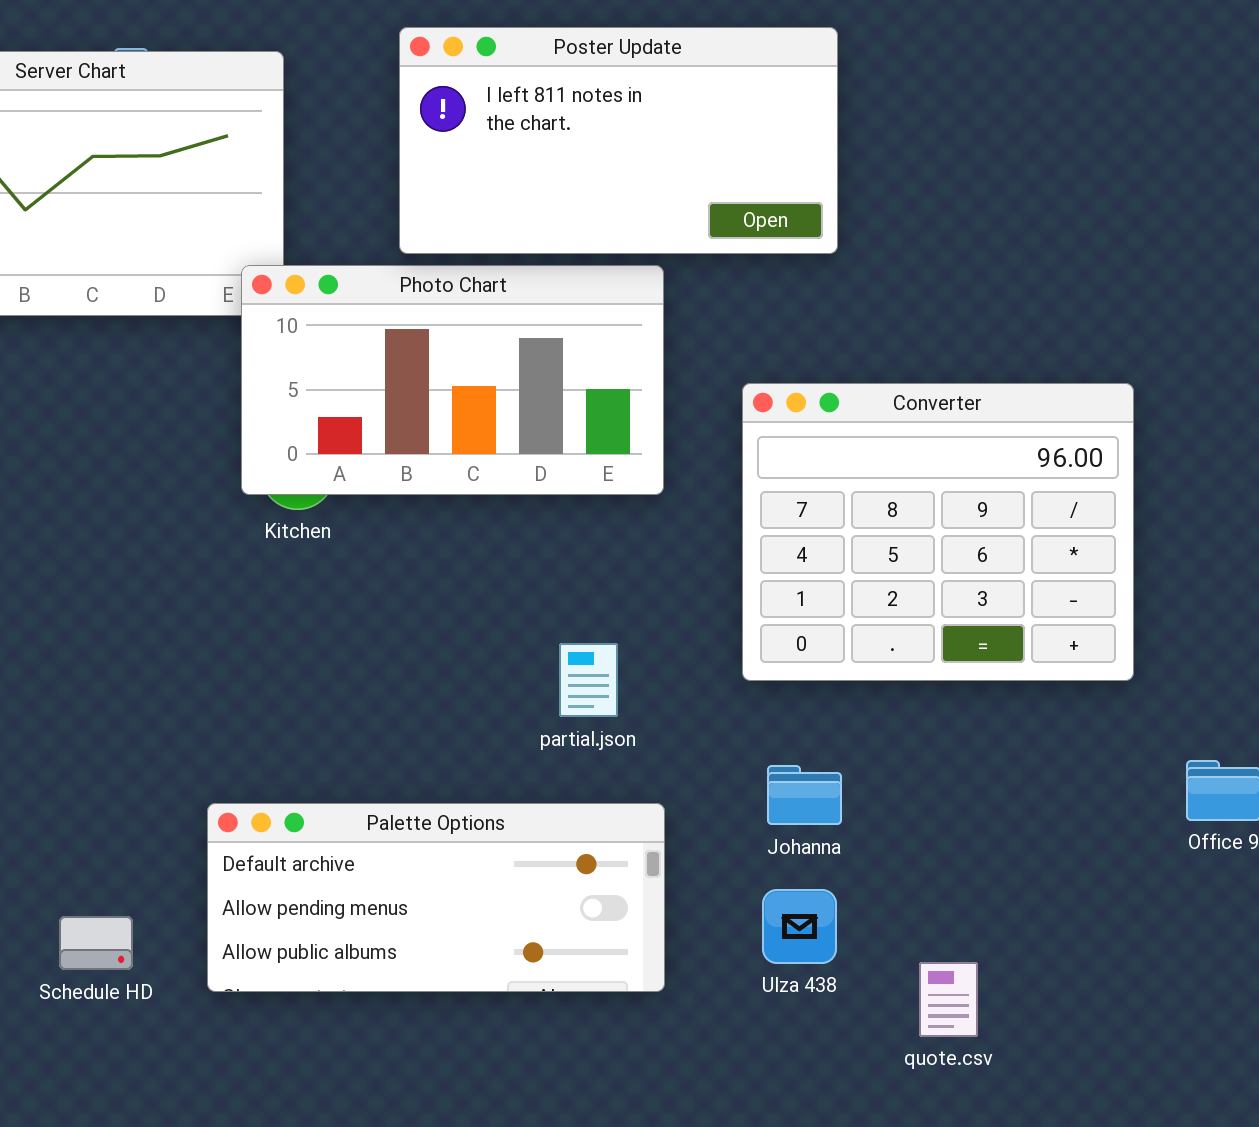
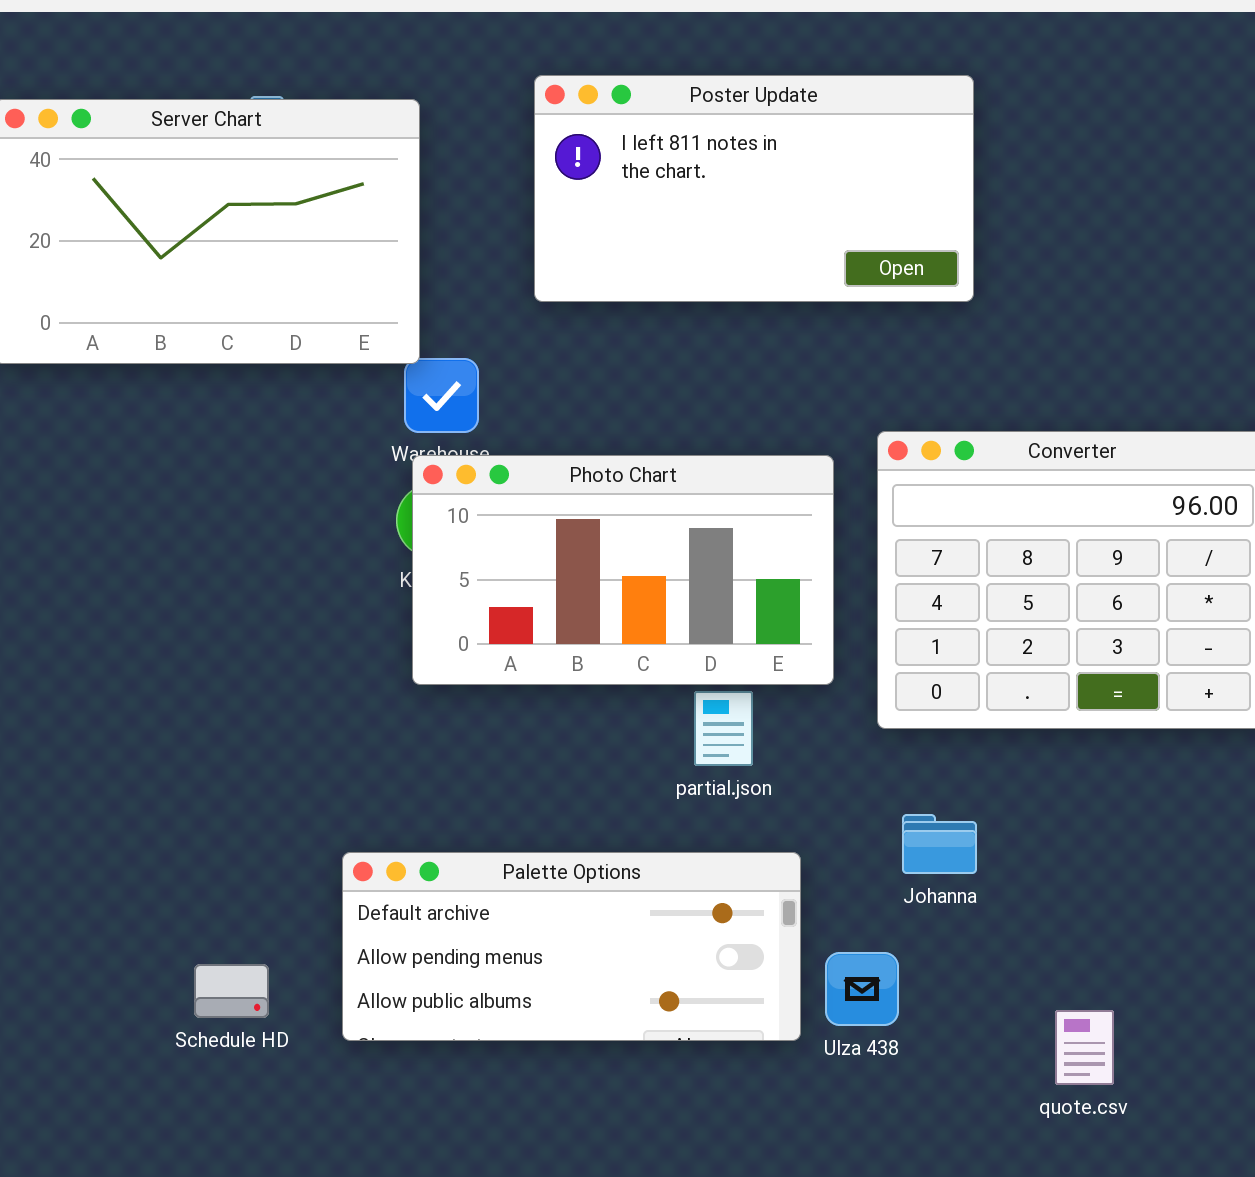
Photo Chart: [241,265,664,495] -> [412,455,834,685], moved
Ulza 438: [762,889,837,964] -> [825,952,899,1026], moved

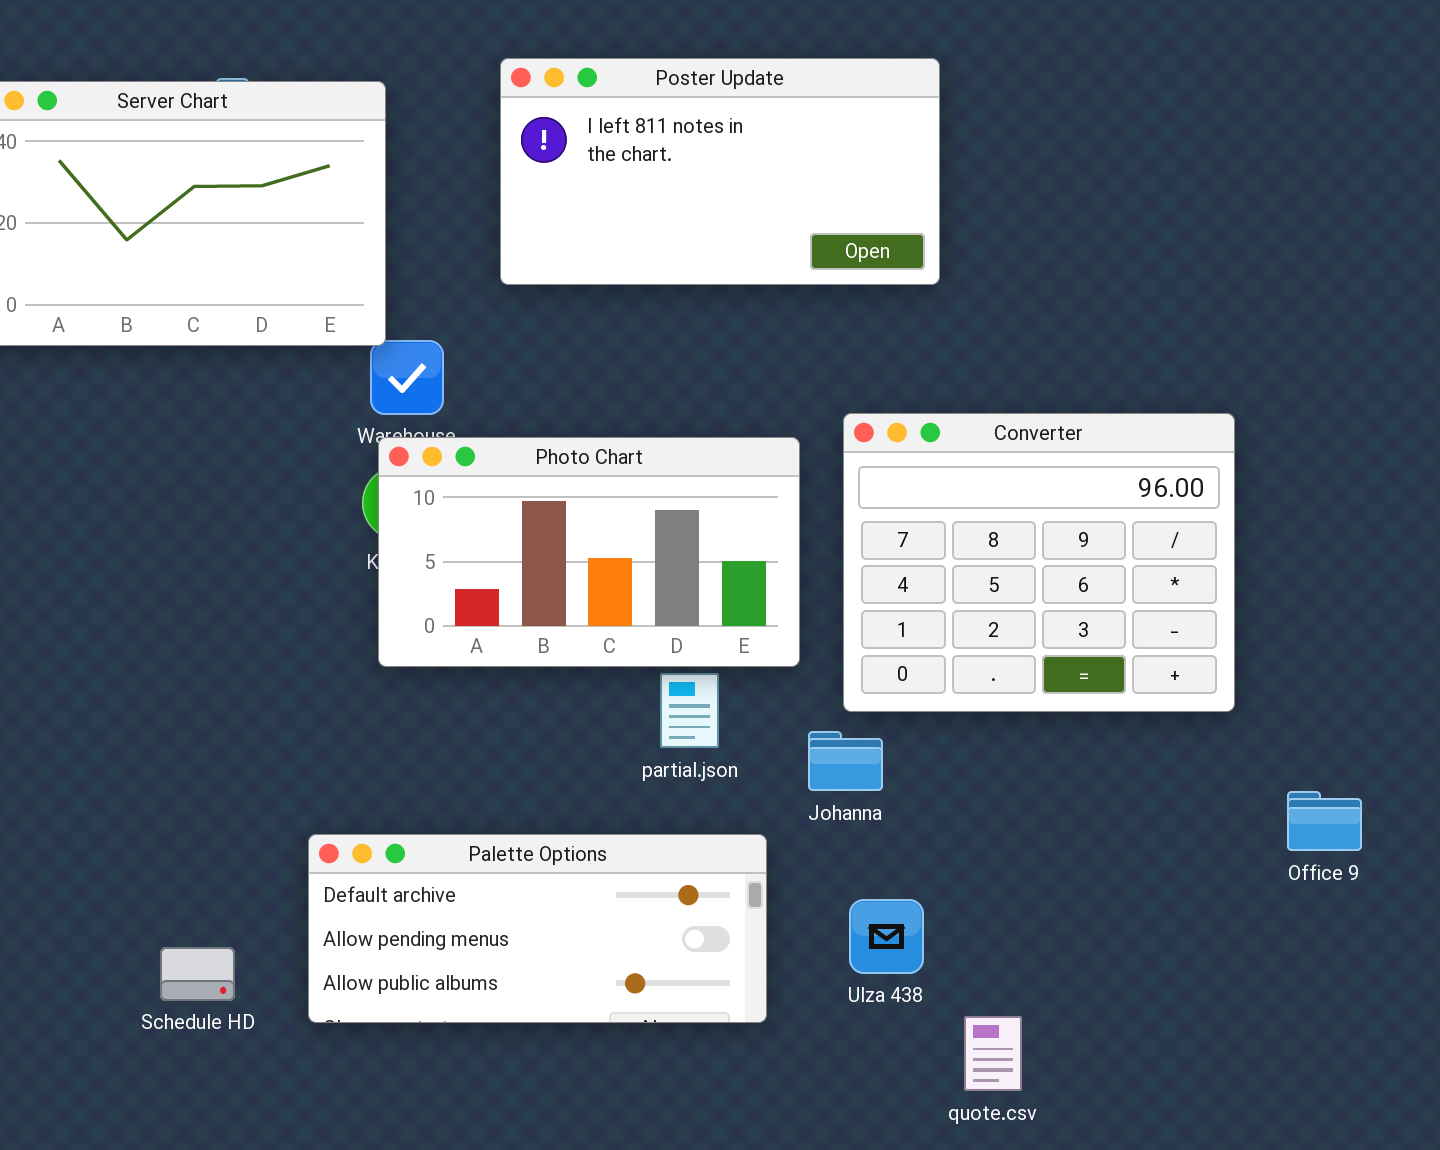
Johanna: [902,814,977,874] -> [808,731,883,791], moved
Ulza 438: [825,952,899,1026] -> [849,899,924,974], moved
quote.csv: [1055,1010,1114,1085] -> [964,1016,1022,1091], moved

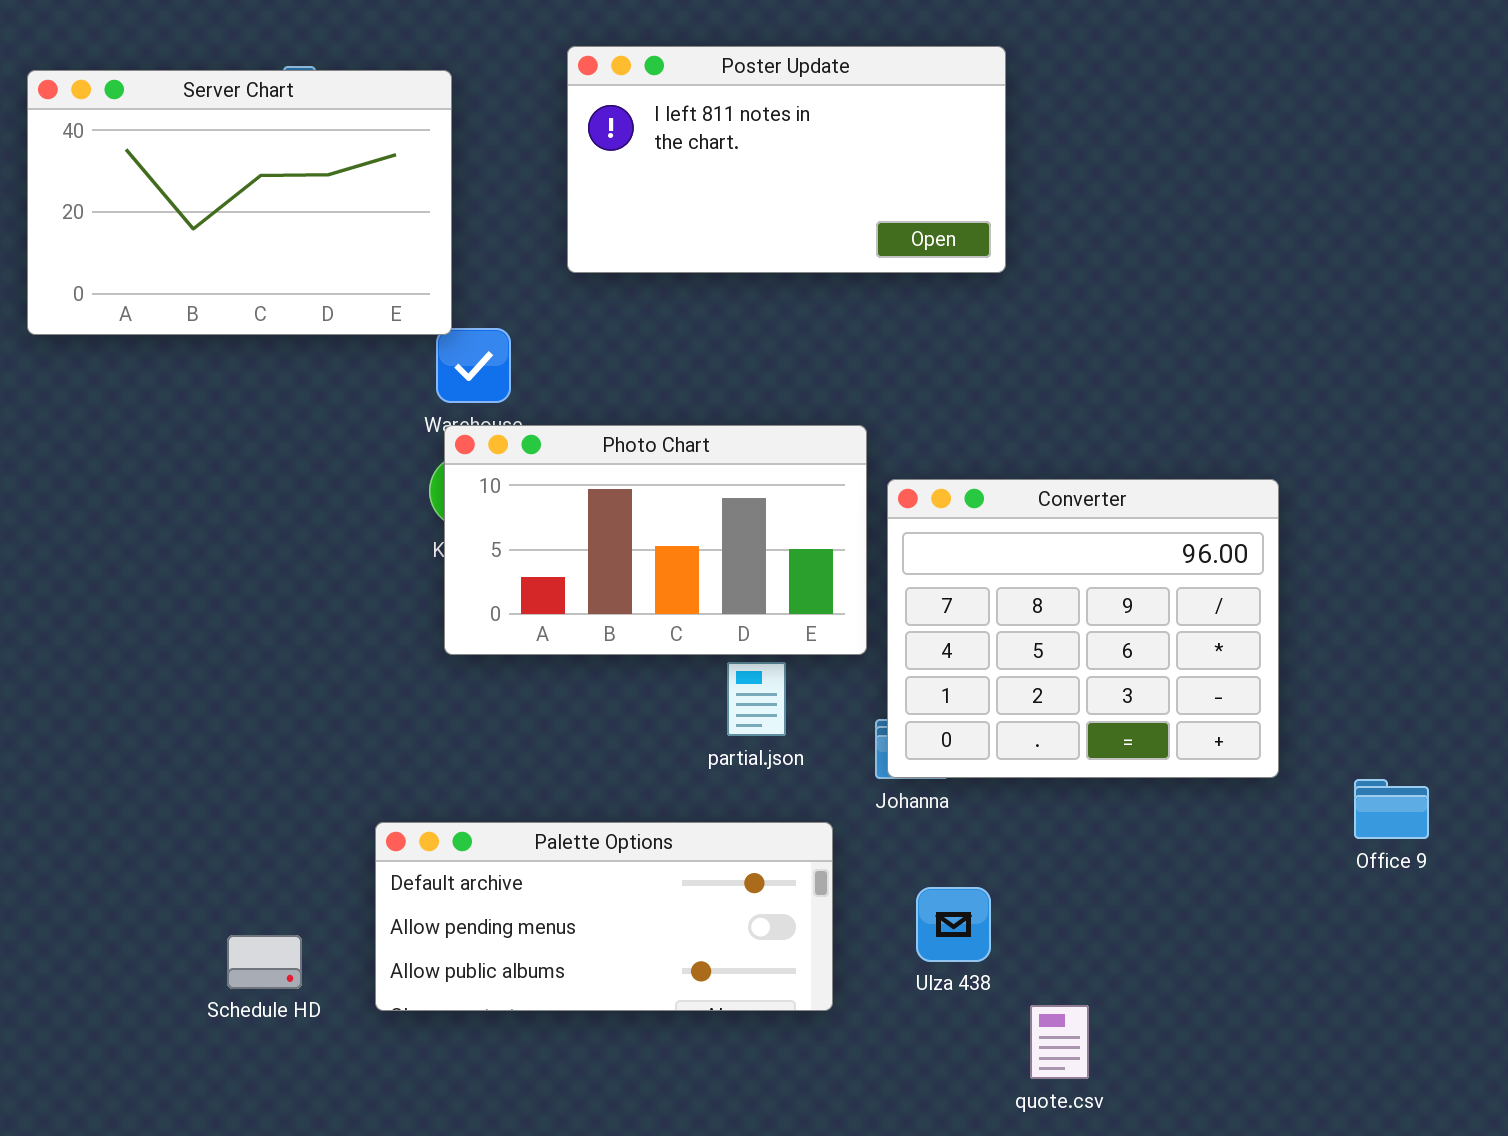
Converter: [843,413,1235,712] -> [887,479,1279,778], moved

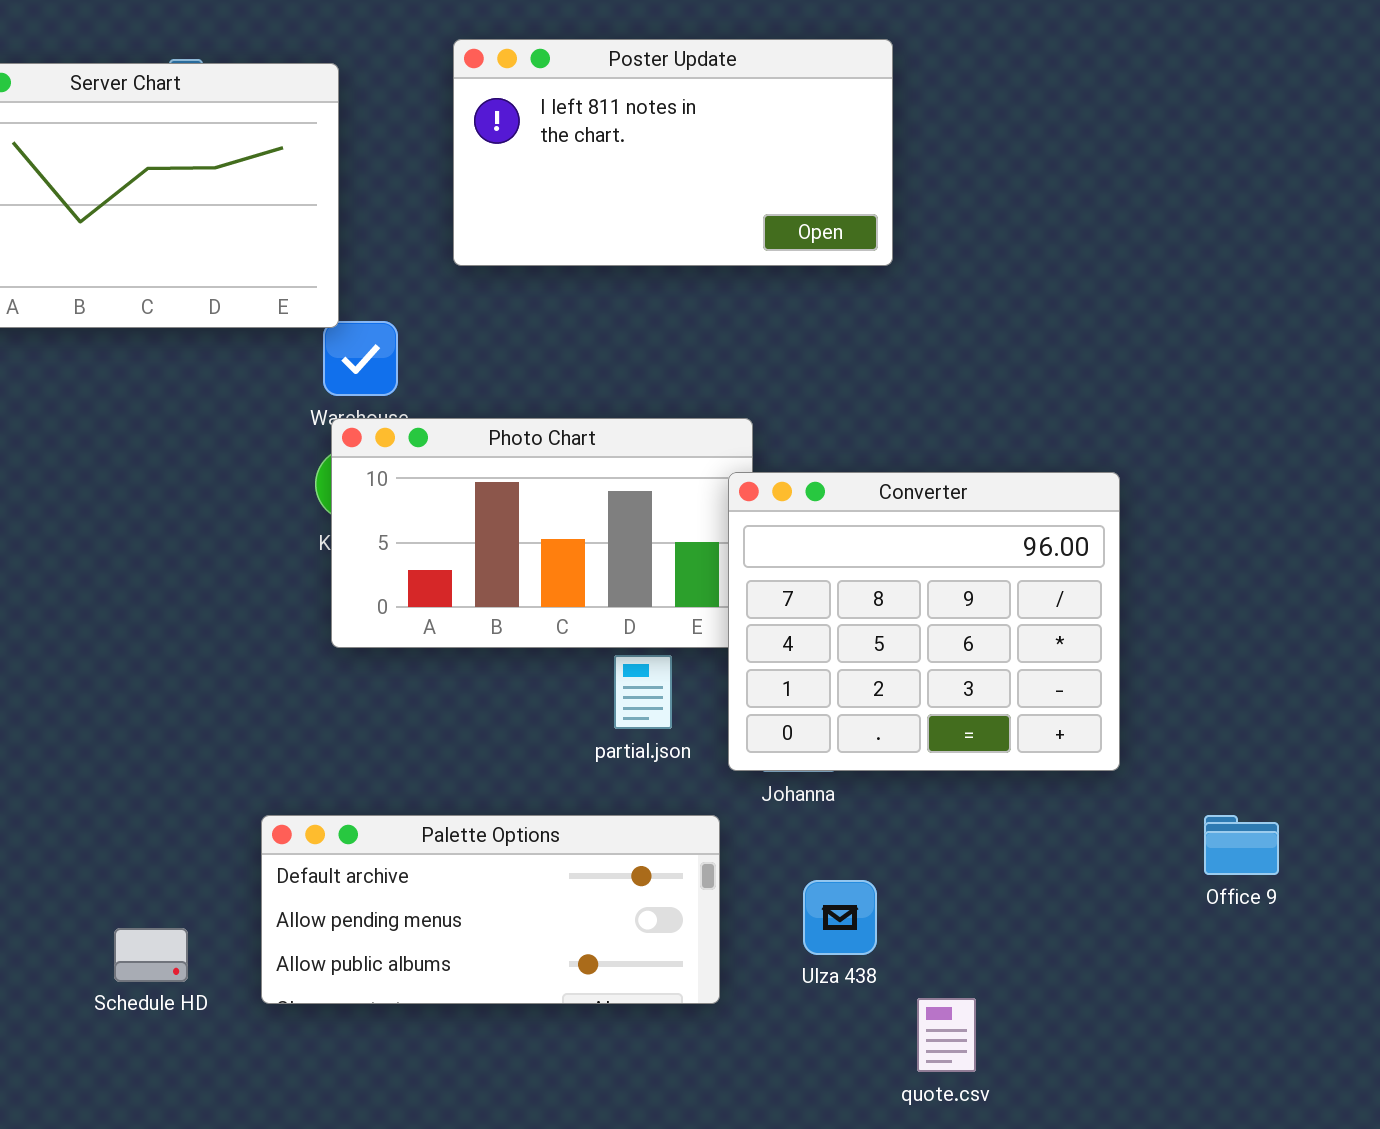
Converter: [887,479,1279,778] -> [728,472,1120,771], moved
Office 9: [1354,779,1429,839] -> [1204,815,1279,875], moved

